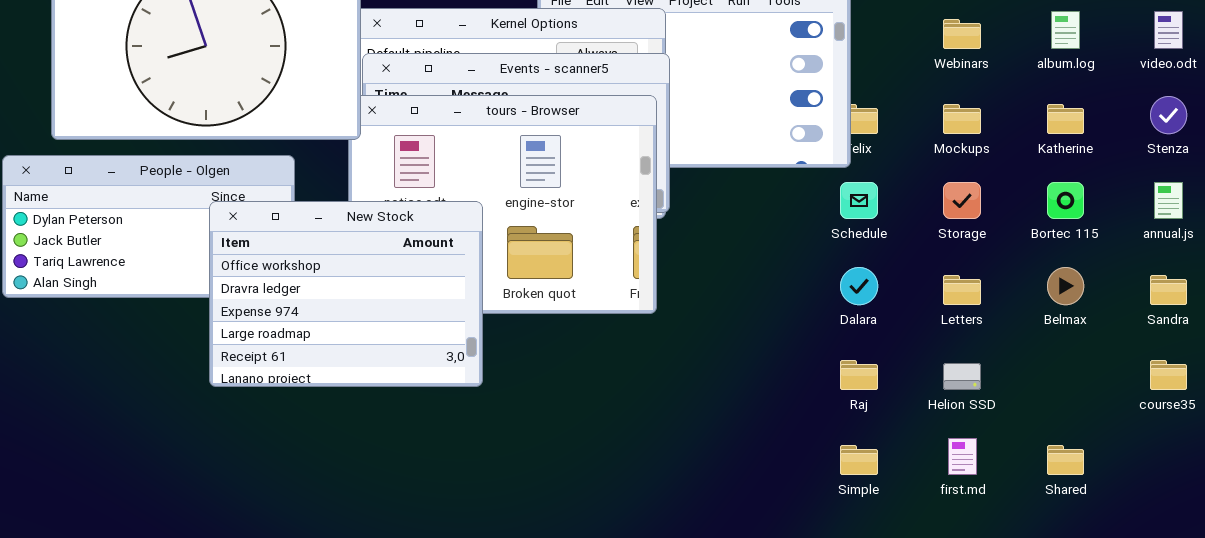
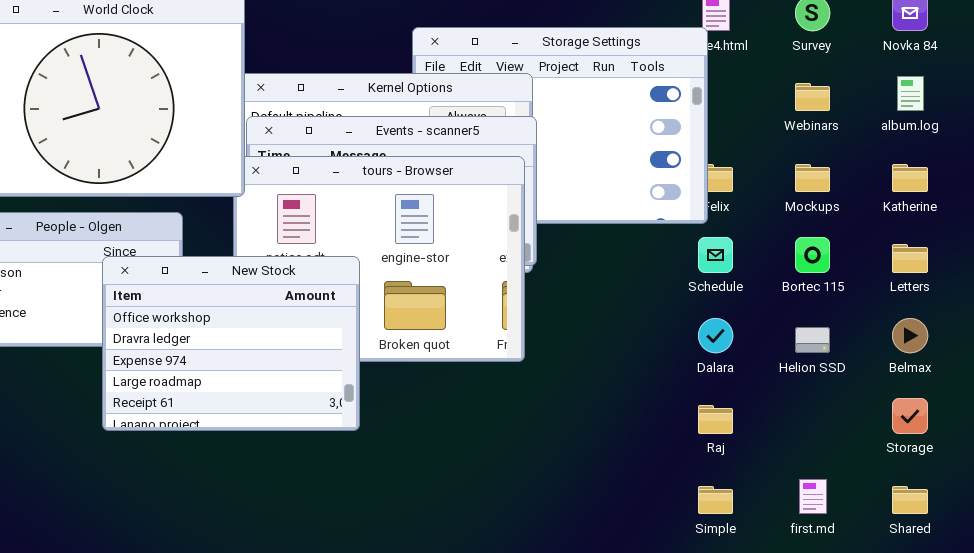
Storage: [943,182,981,219] -> [892,398,928,434], moved
Bortec 115: [1047,182,1084,219] -> [795,237,830,273], moved
Letters: [943,275,981,305] -> [892,244,928,273], moved
Helion SSD: [943,363,981,390] -> [795,327,830,353], moved

